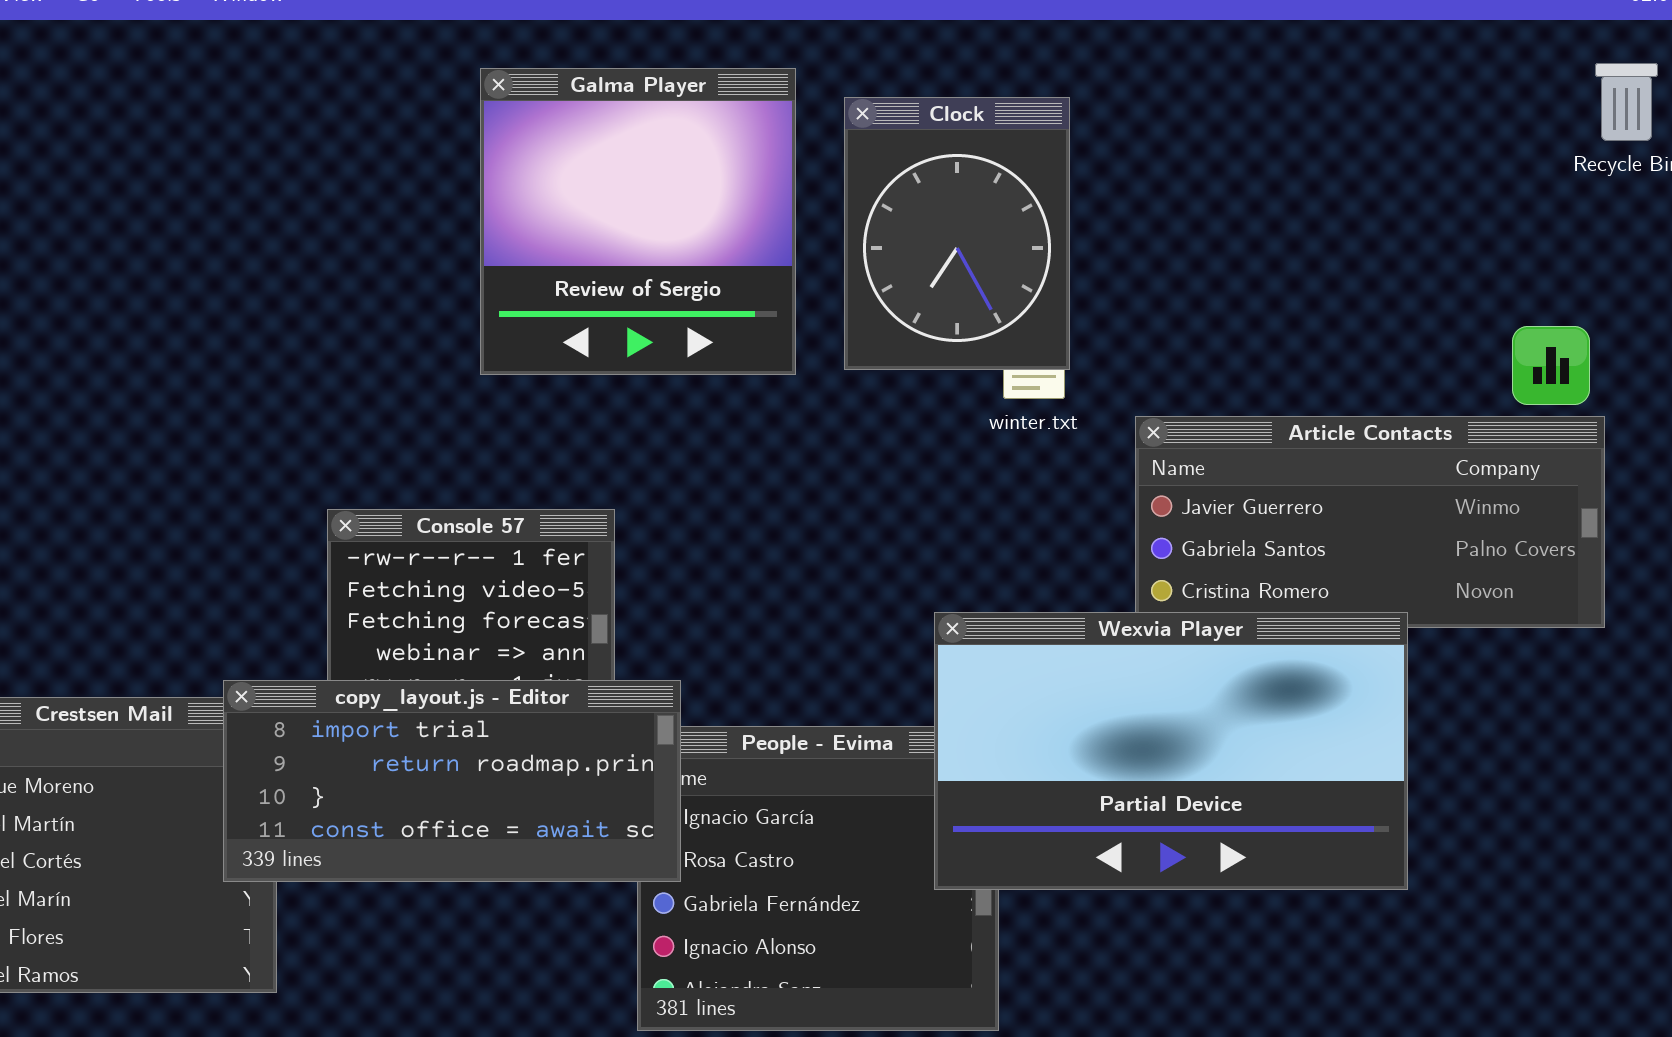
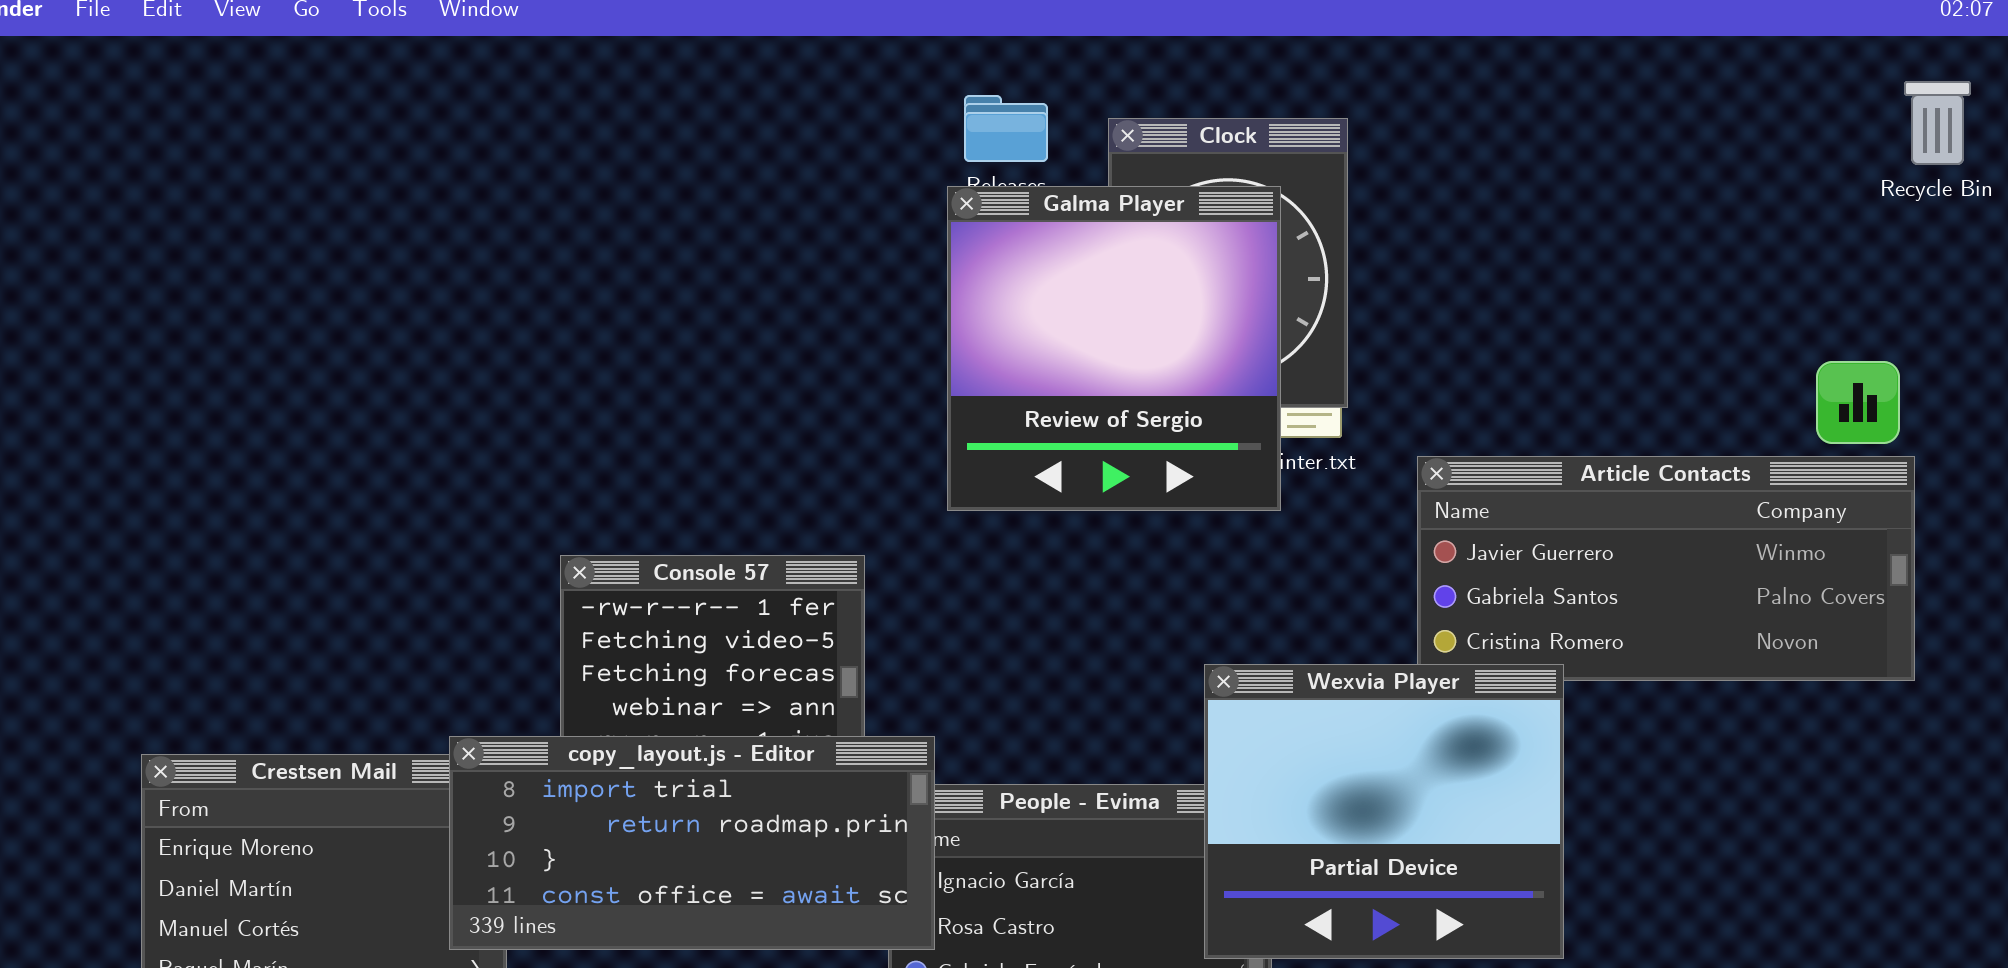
Galma Player: [480,68,796,375] -> [947,186,1281,511], moved
Wexvia Player: [934,612,1408,890] -> [1204,664,1564,959], resized

